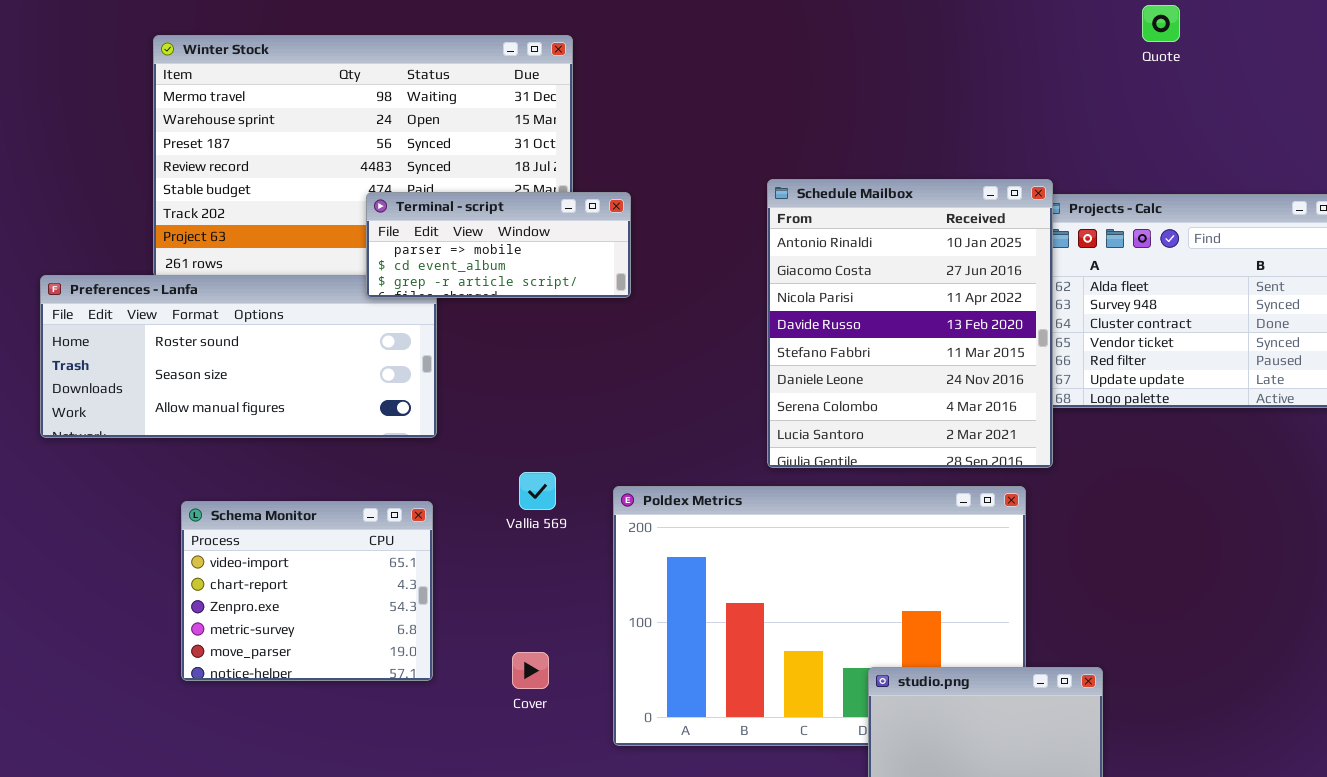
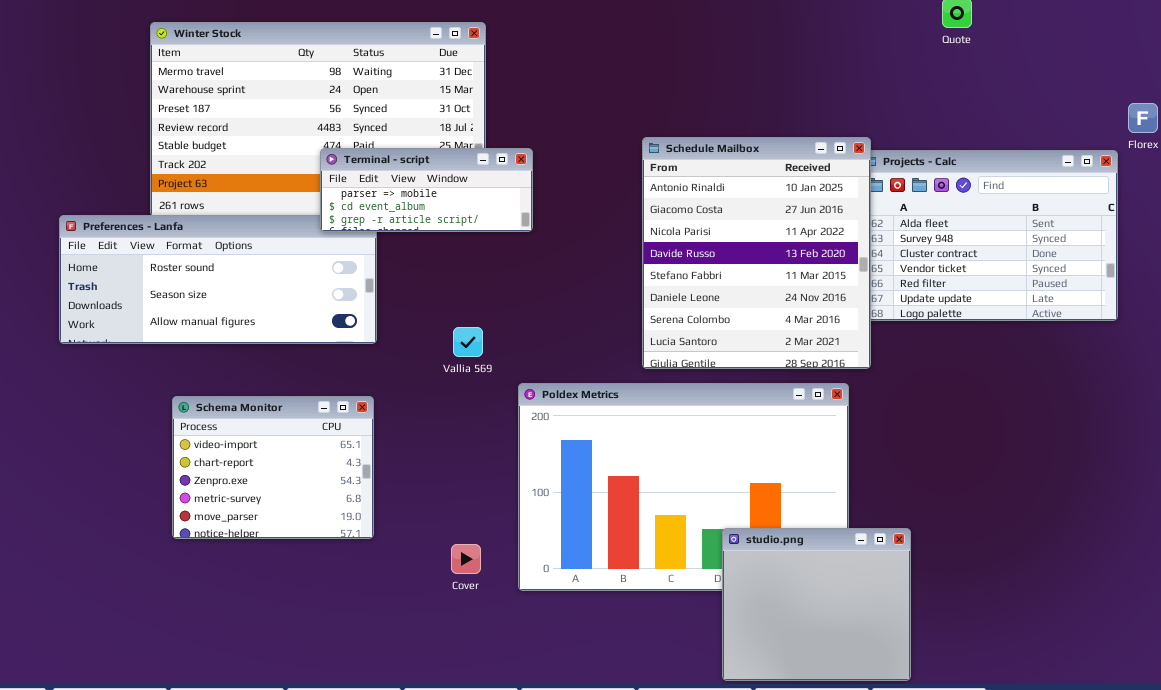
Vallia 569: [519,472,556,510] -> [453,327,483,357], moved
Cover: [512,652,549,689] -> [451,544,481,574], moved

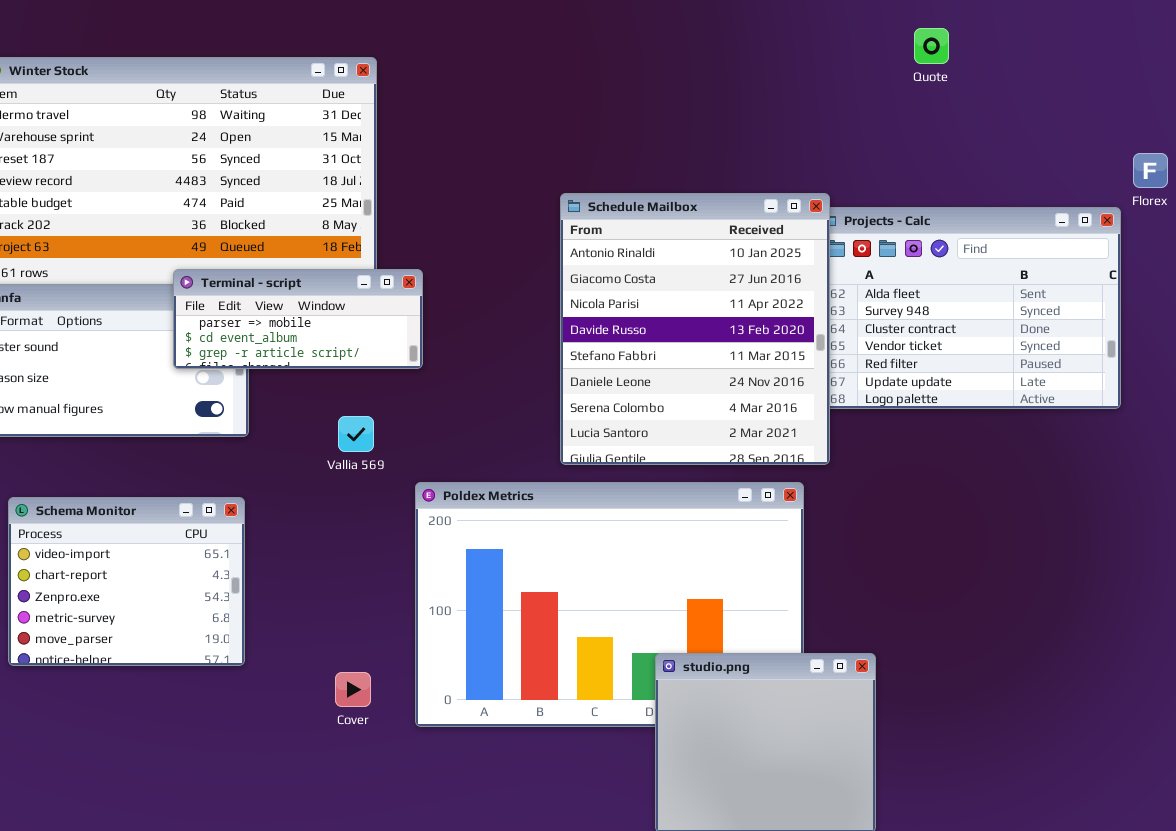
Terminal - script: [320,148,533,232] -> [173,269,423,369], moved

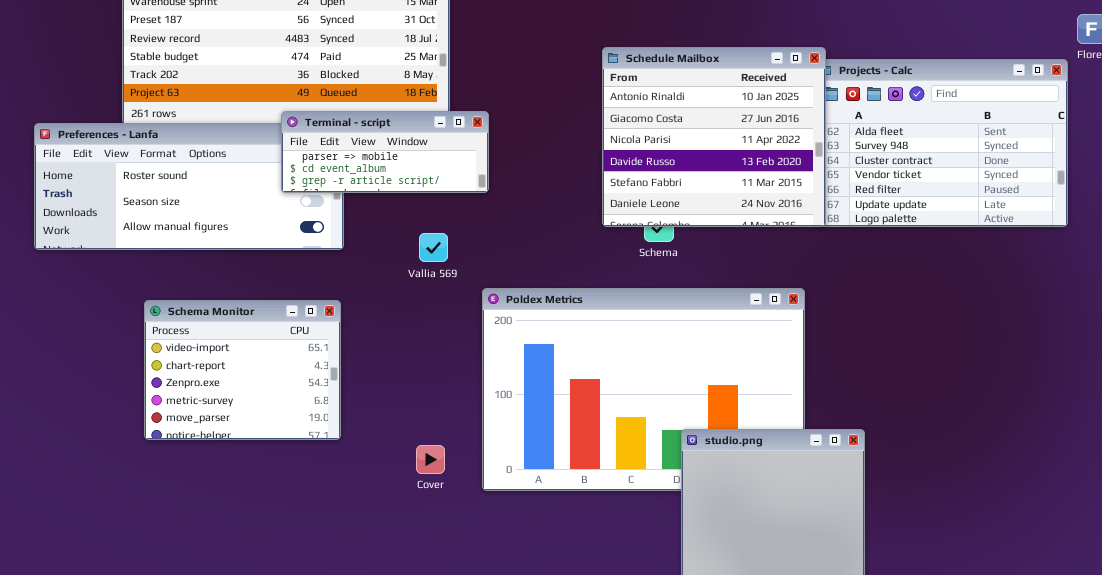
Schedule Mailbox: [560,193,830,465] -> [602,47,826,227], resized

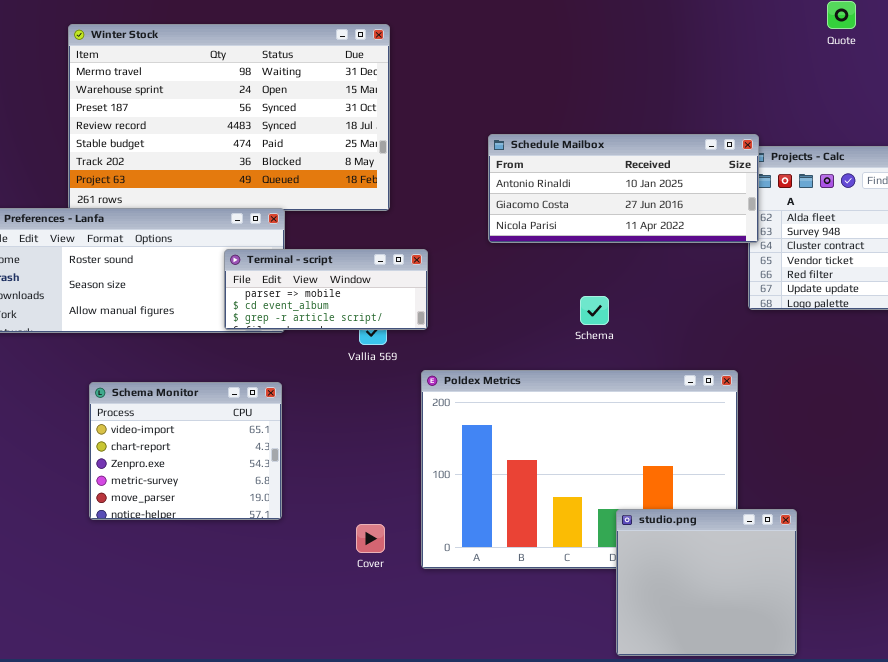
Schedule Mailbox: [602,47,826,227] -> [488,134,759,243], resized
Terminal - script: [281,111,489,193] -> [224,249,428,330], moved

